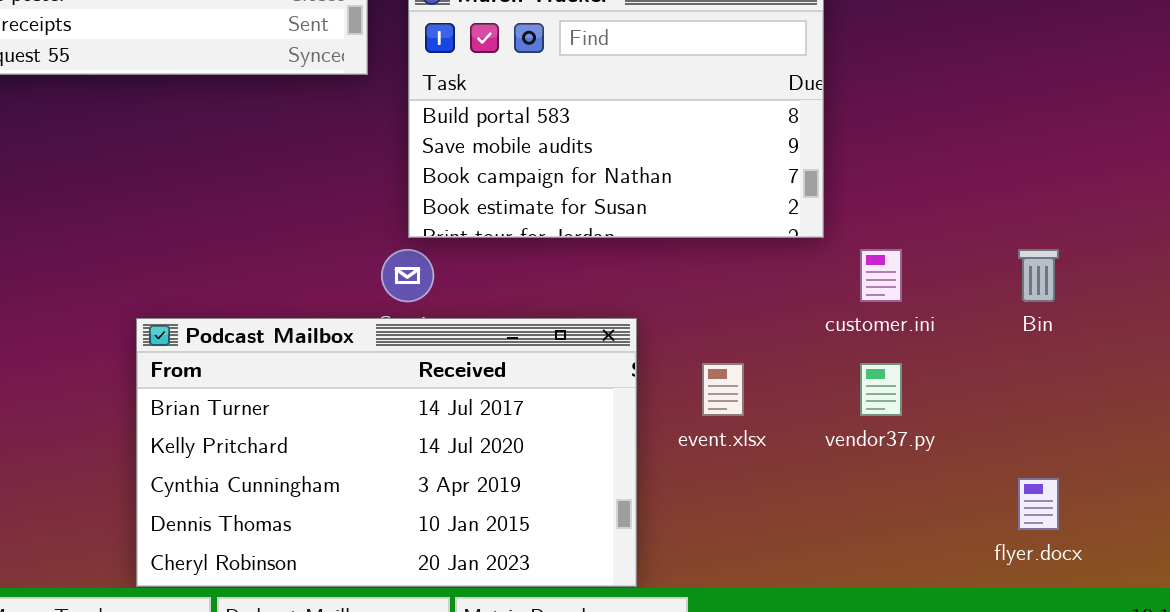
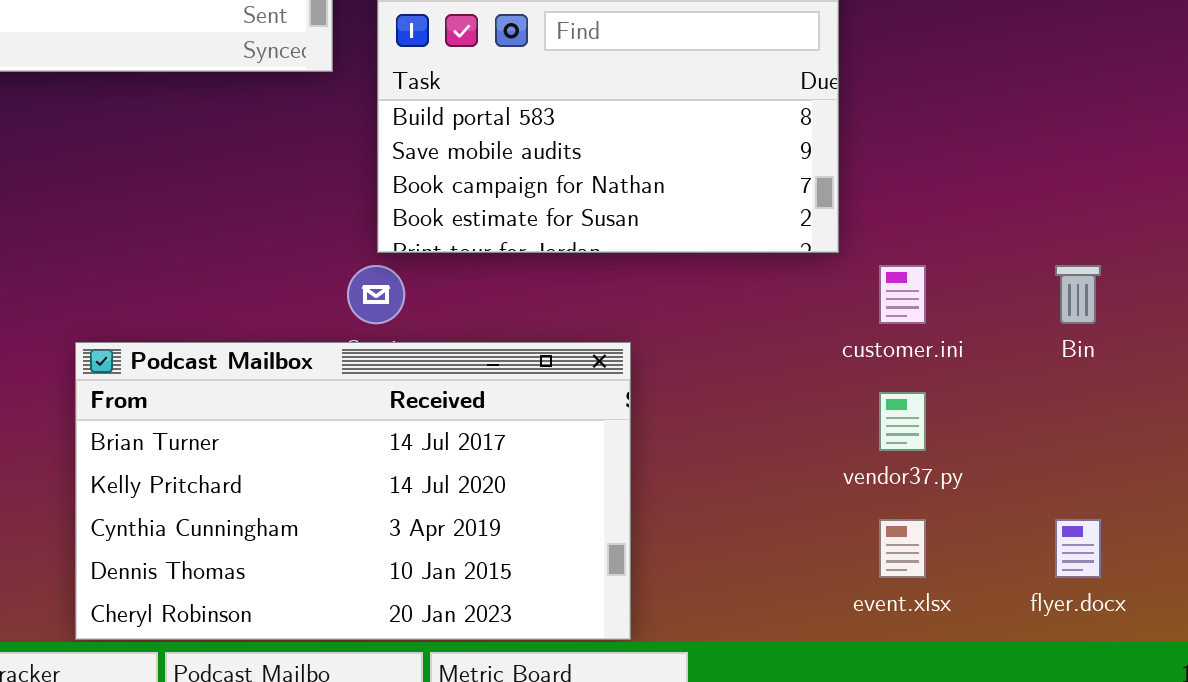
event.xlsx: [702,363,744,416] -> [879,519,926,578], moved

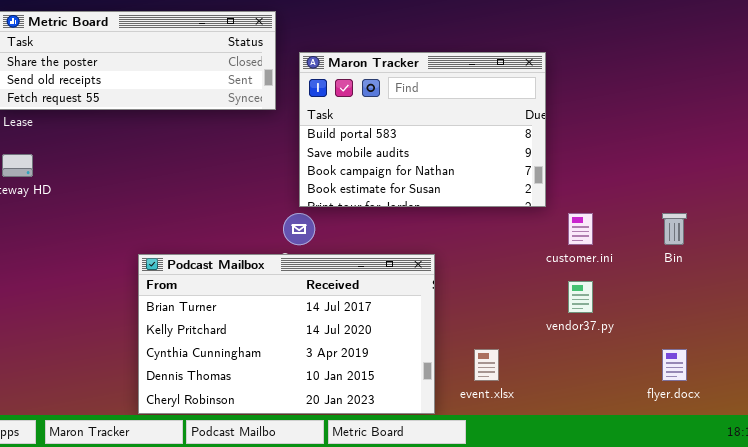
event.xlsx: [879,519,926,578] -> [474,349,499,381], moved

